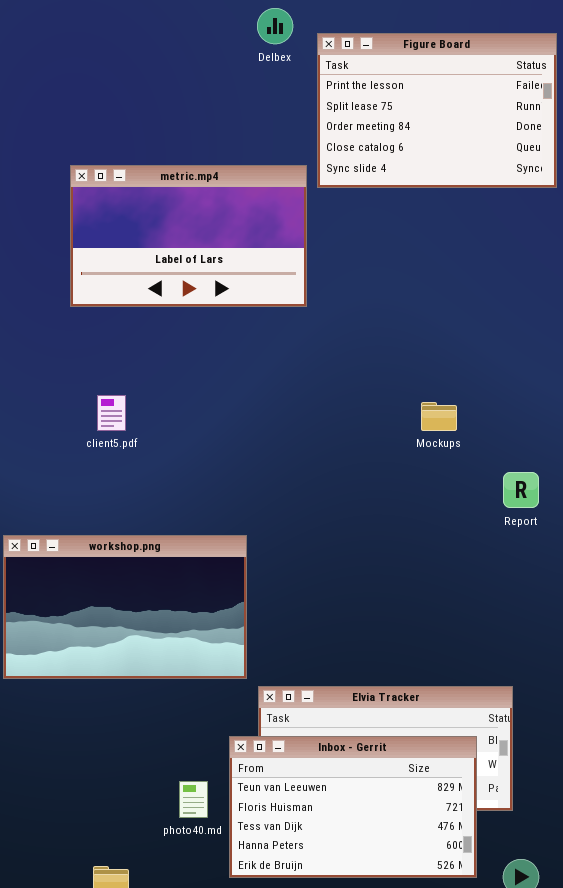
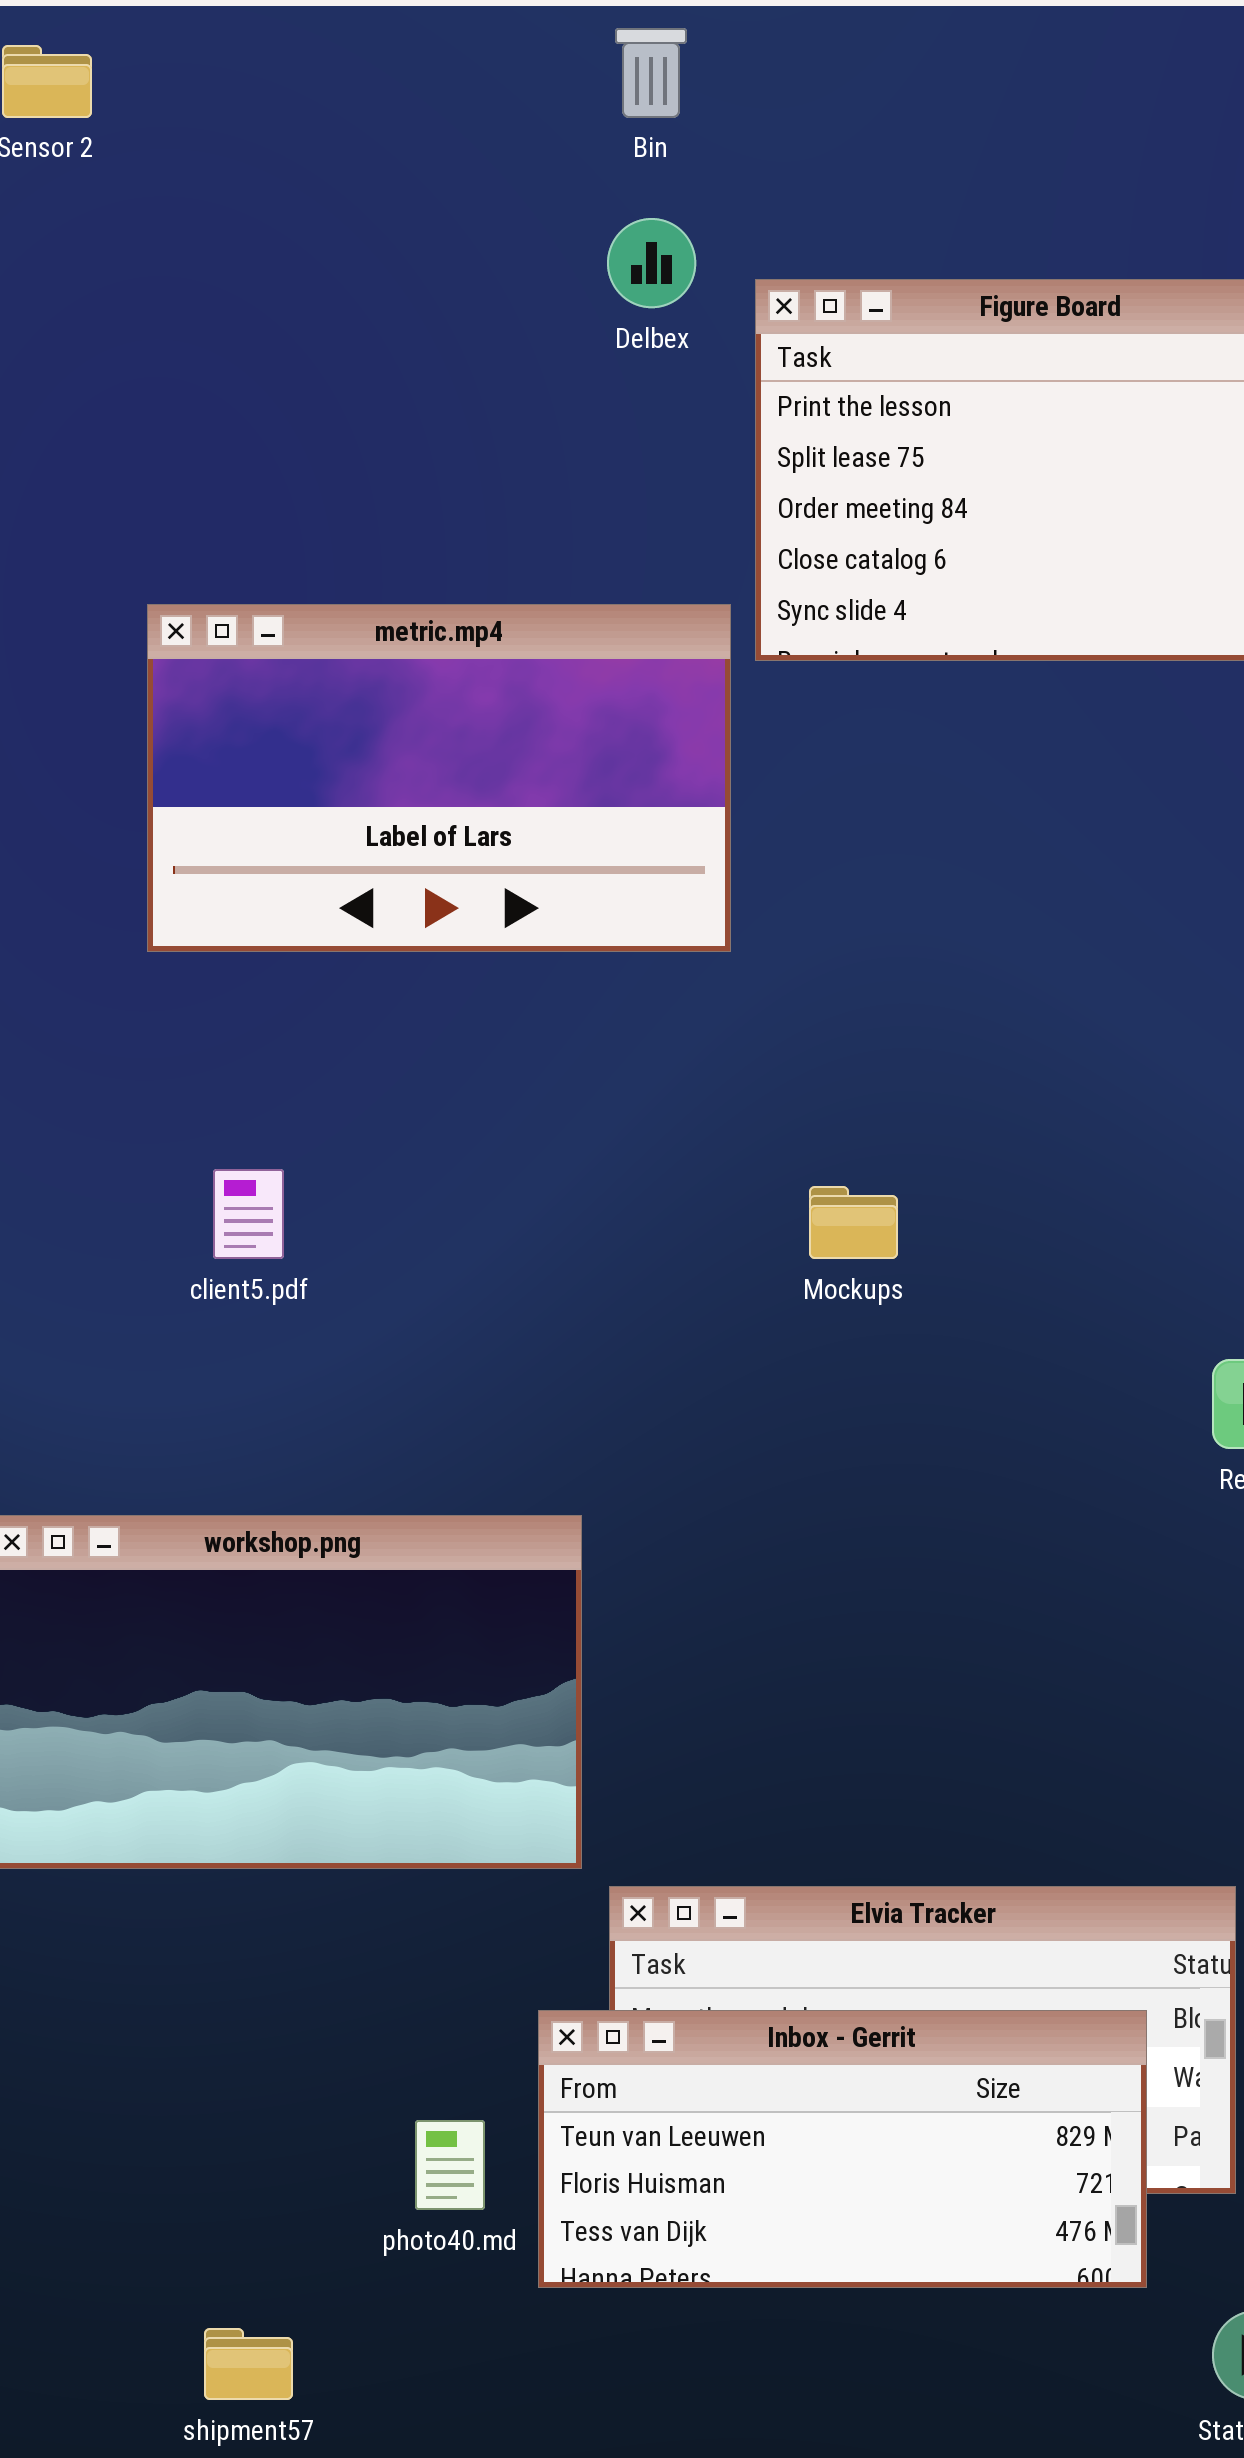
Mockups: [421,402,457,431] -> [809,1186,898,1259], moved
Inbox - Gerrit: [229,736,477,878] -> [538,2010,1147,2288], resized

